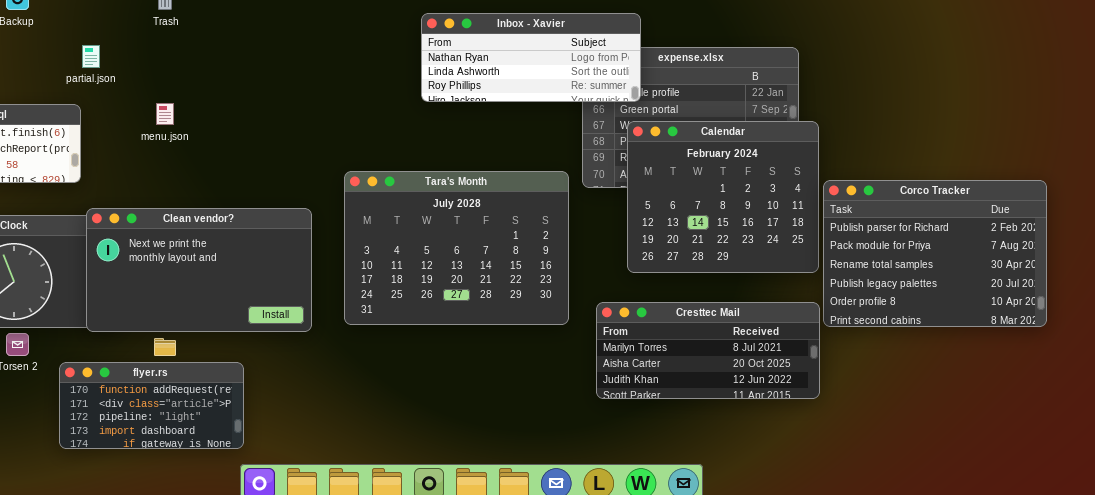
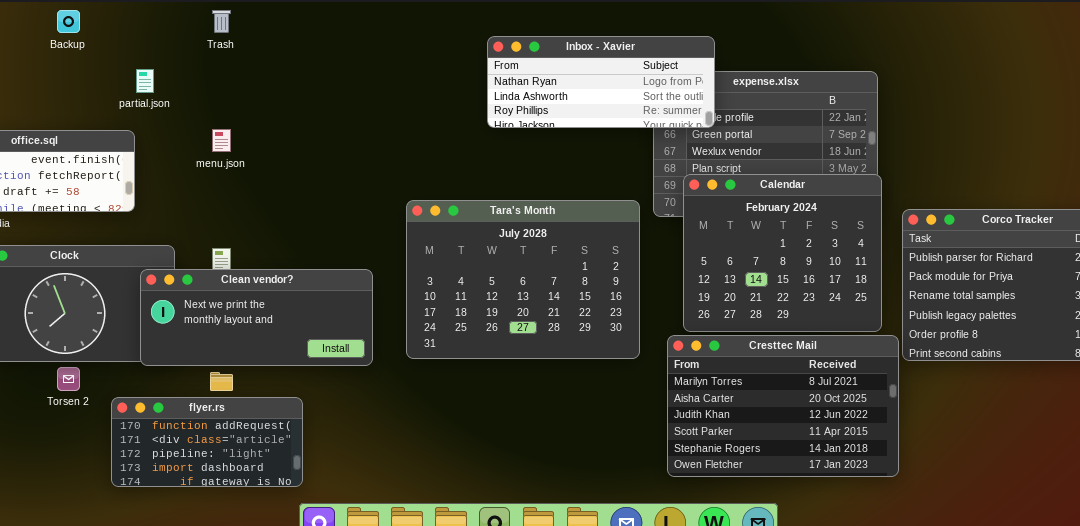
Calendar: [627,121,819,273] -> [683,174,882,332], moved
Clean vendor?: [86,208,312,332] -> [140,269,373,366], resized
Cresttec Mail: [596,302,820,399] -> [667,335,899,477], resized

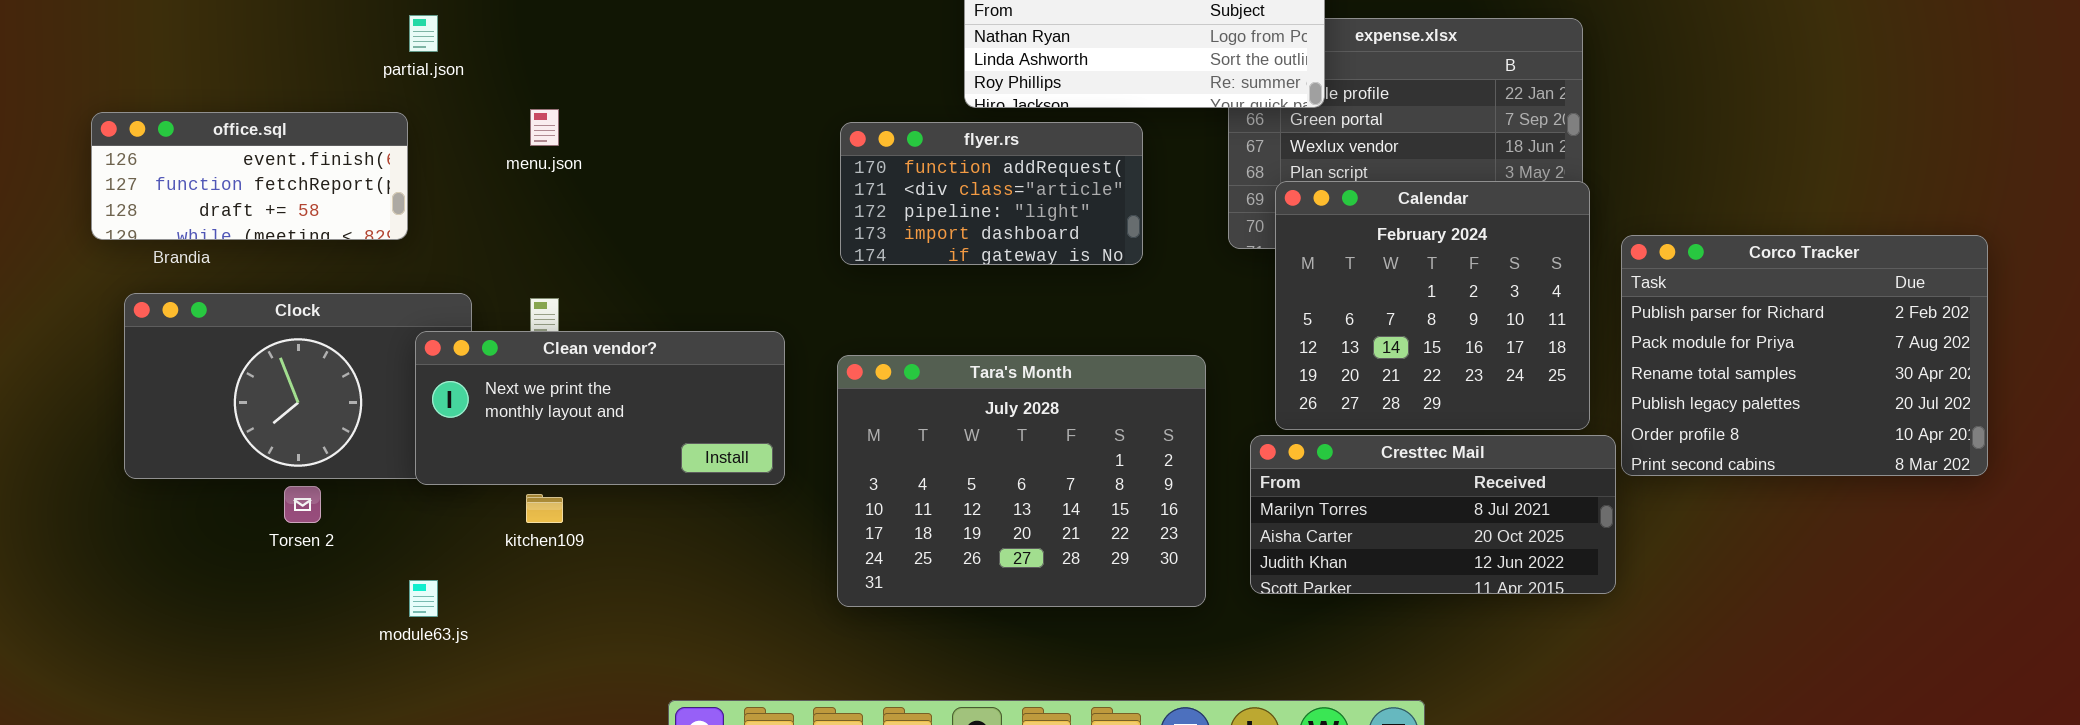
Tara's Month: [406,200,640,359] -> [837,355,1206,607], moved
Cresttec Mail: [667,335,899,477] -> [1250,435,1616,594], resized
flyer.rs: [111,397,303,487] -> [840,122,1143,265], moved

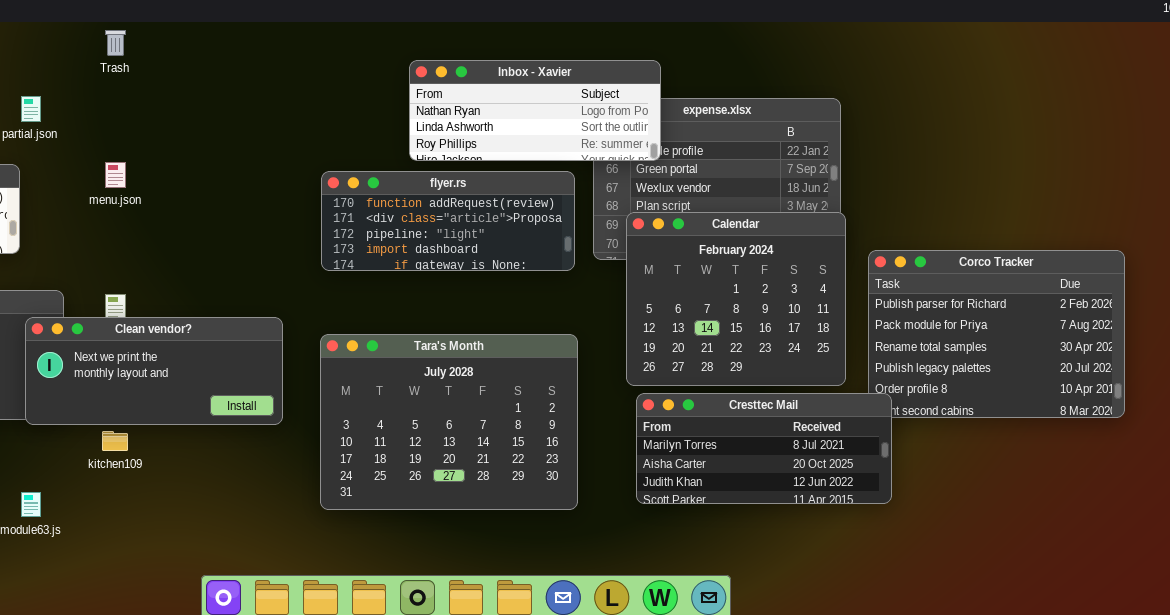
flyer.rs: [840,122,1143,265] -> [321,171,575,271], resized
Cresttec Mail: [1250,435,1616,594] -> [636,393,892,504], moved

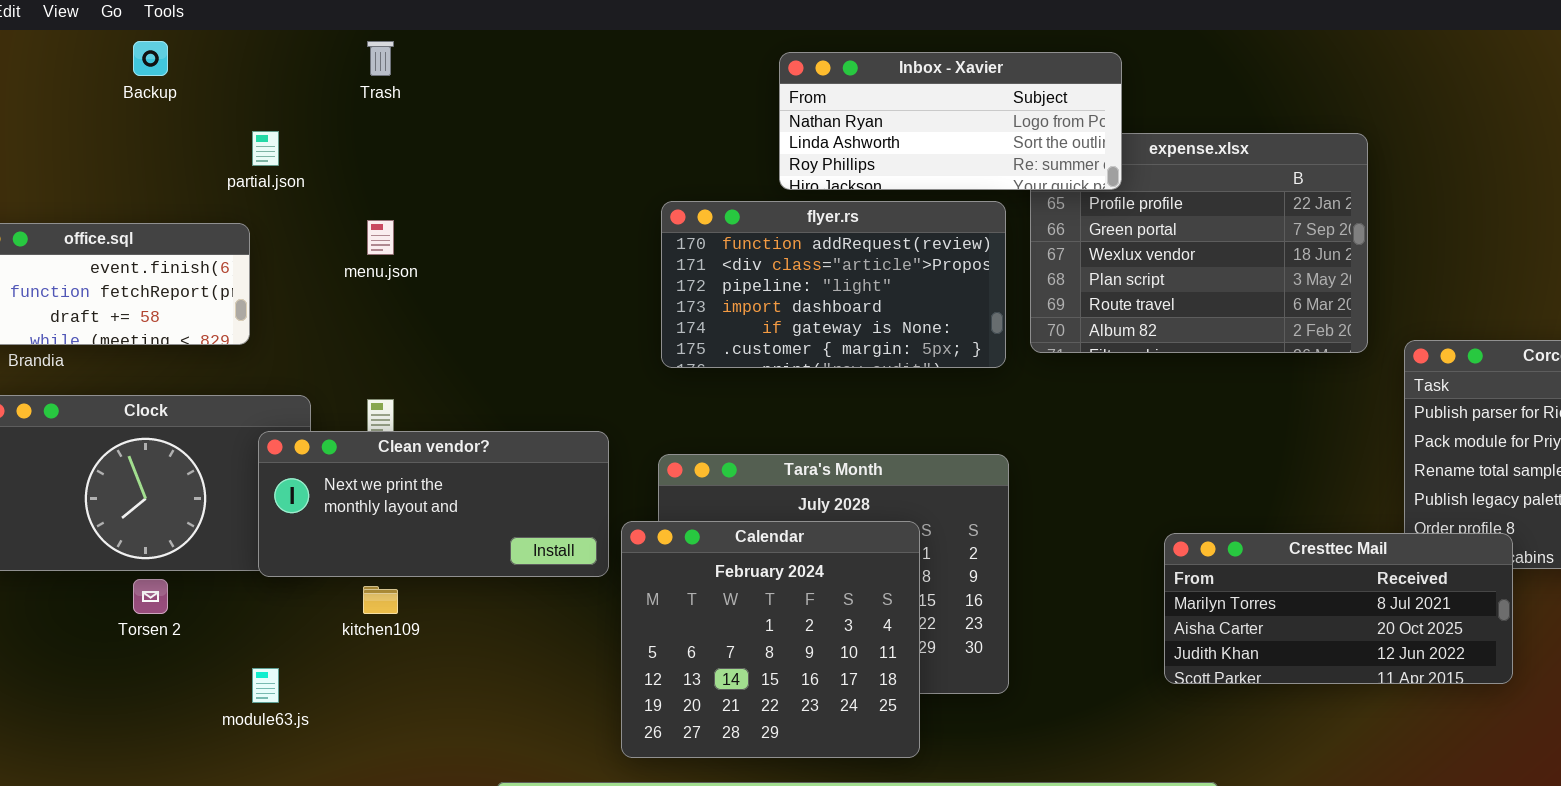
Inbox - Xavier: [409,60,661,161] -> [779,52,1122,190], moved
flyer.rs: [321,171,575,271] -> [661,201,1006,368], resized
Calendar: [626,212,846,386] -> [621,521,920,758], moved
Cresttec Mail: [636,393,892,504] -> [1164,533,1513,684], moved

